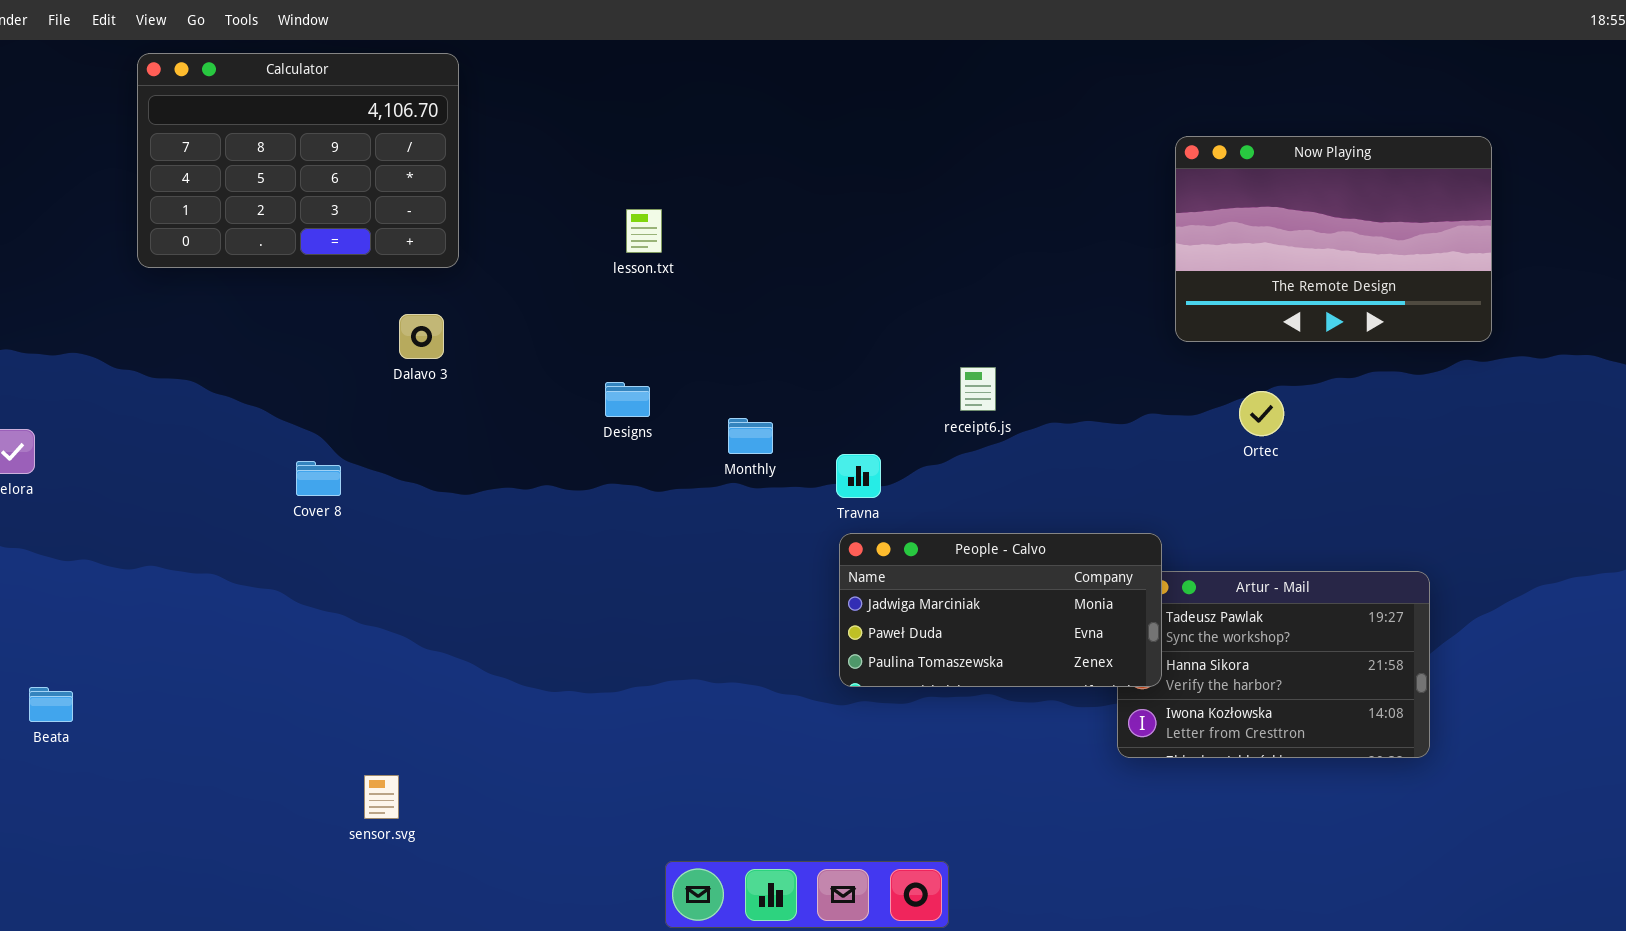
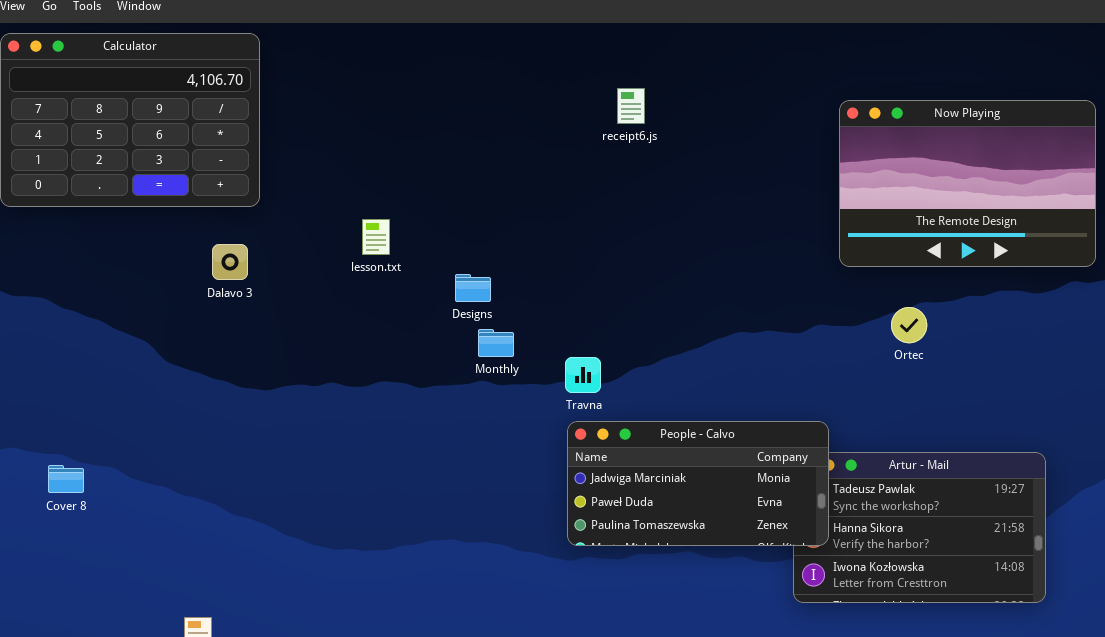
lesson.txt: [626,209,662,253] -> [362,219,390,255], moved
receipt6.js: [960,367,996,411] -> [617,88,645,124], moved
Designs: [605,382,650,417] -> [455,274,491,302], moved
Cover 8: [296,461,341,496] -> [48,465,84,493], moved

